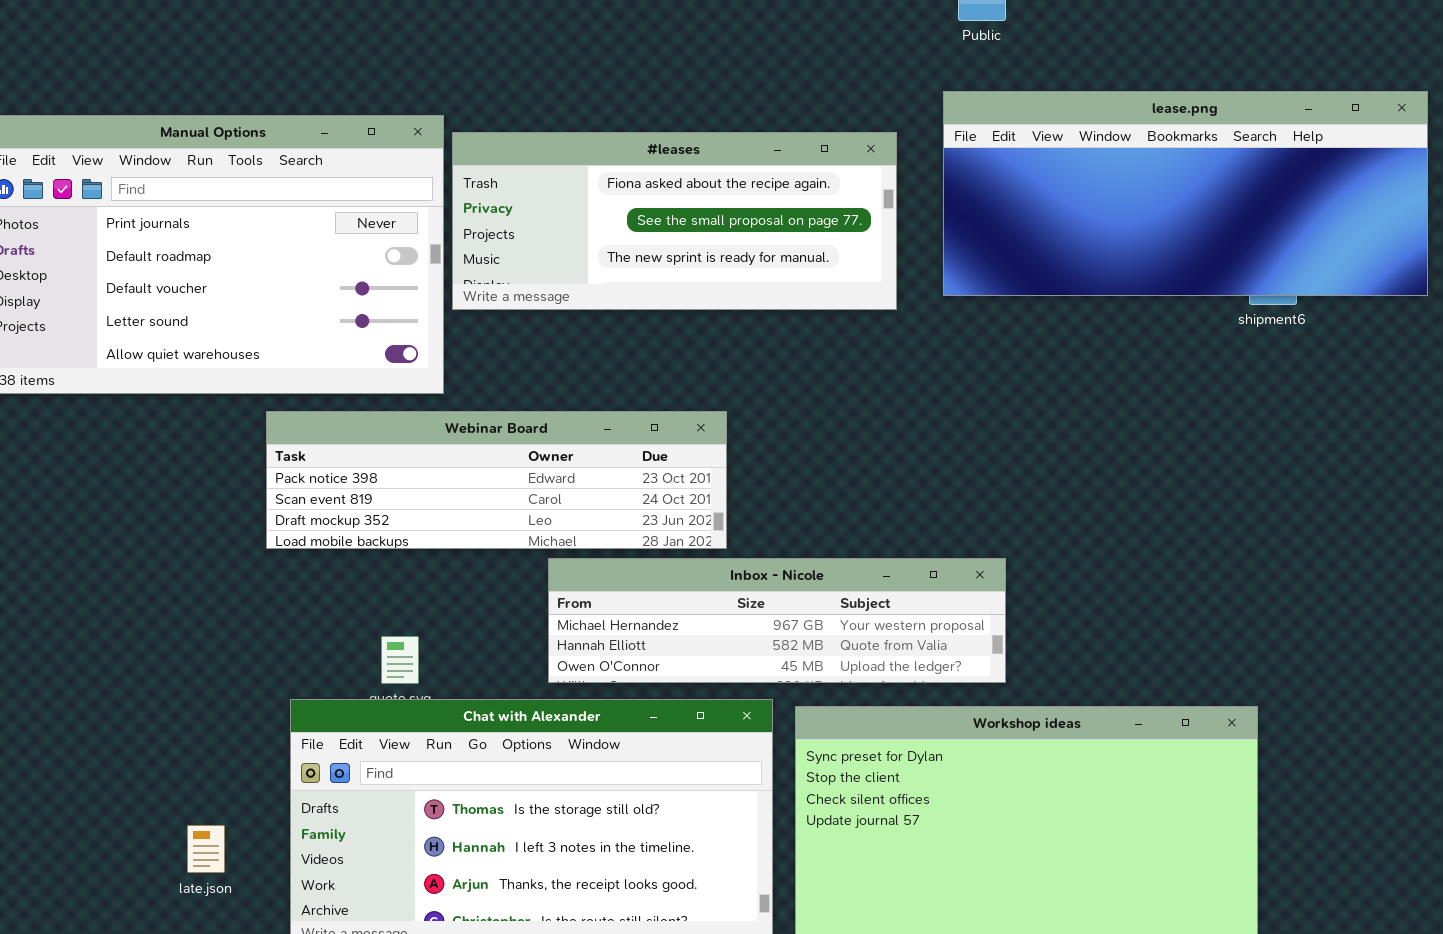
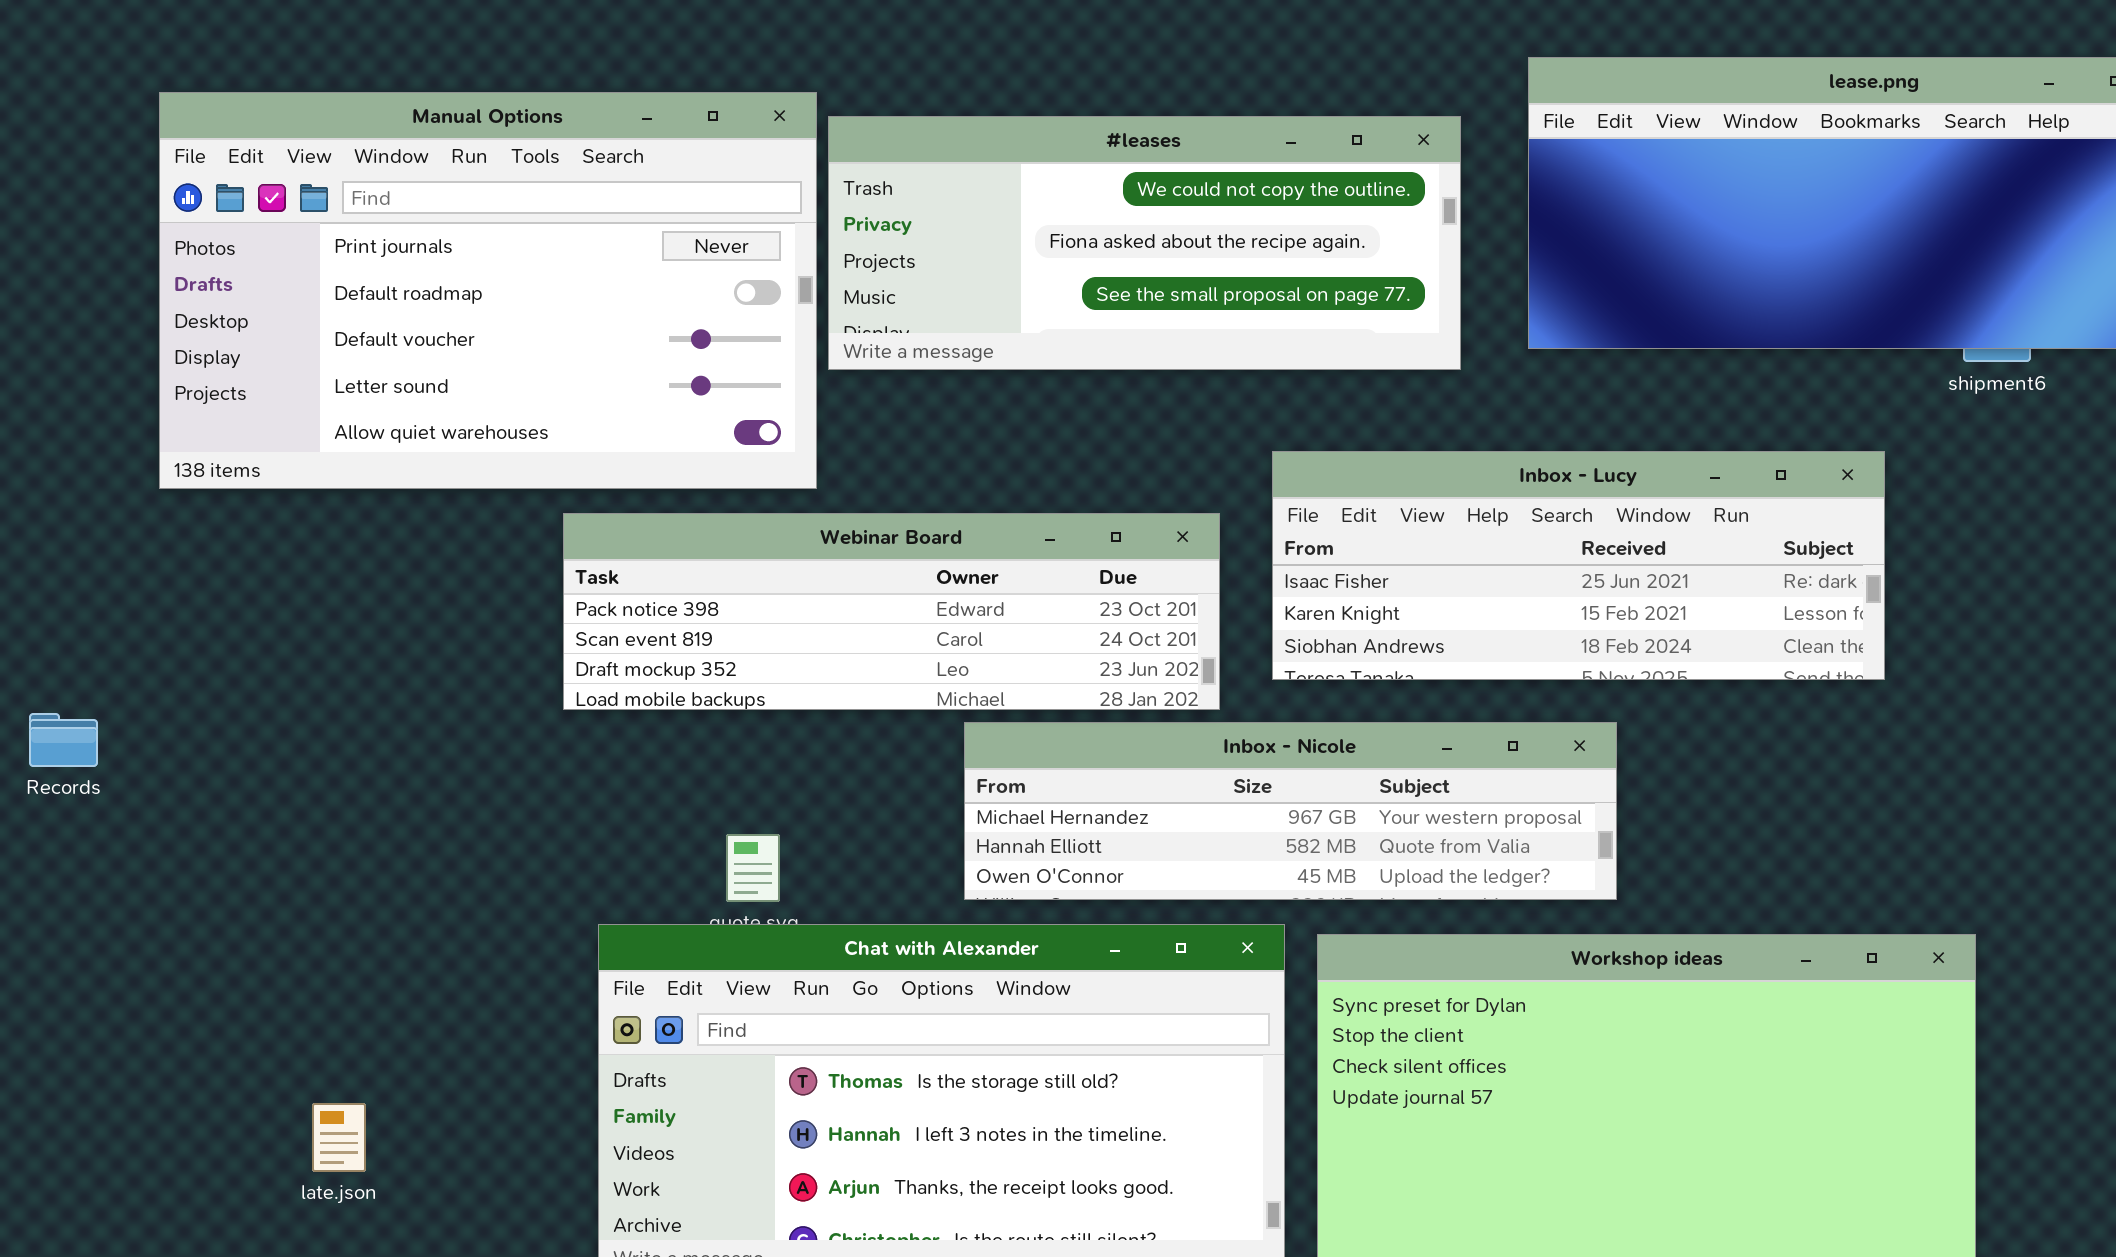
#leases: [452,132,897,310] -> [828,116,1461,370], scrolled up 1 row
Inbox - Lucy: none -> [1272,451,1885,680], opened
late.json: [187,825,225,873] -> [312,1103,366,1172], moved

